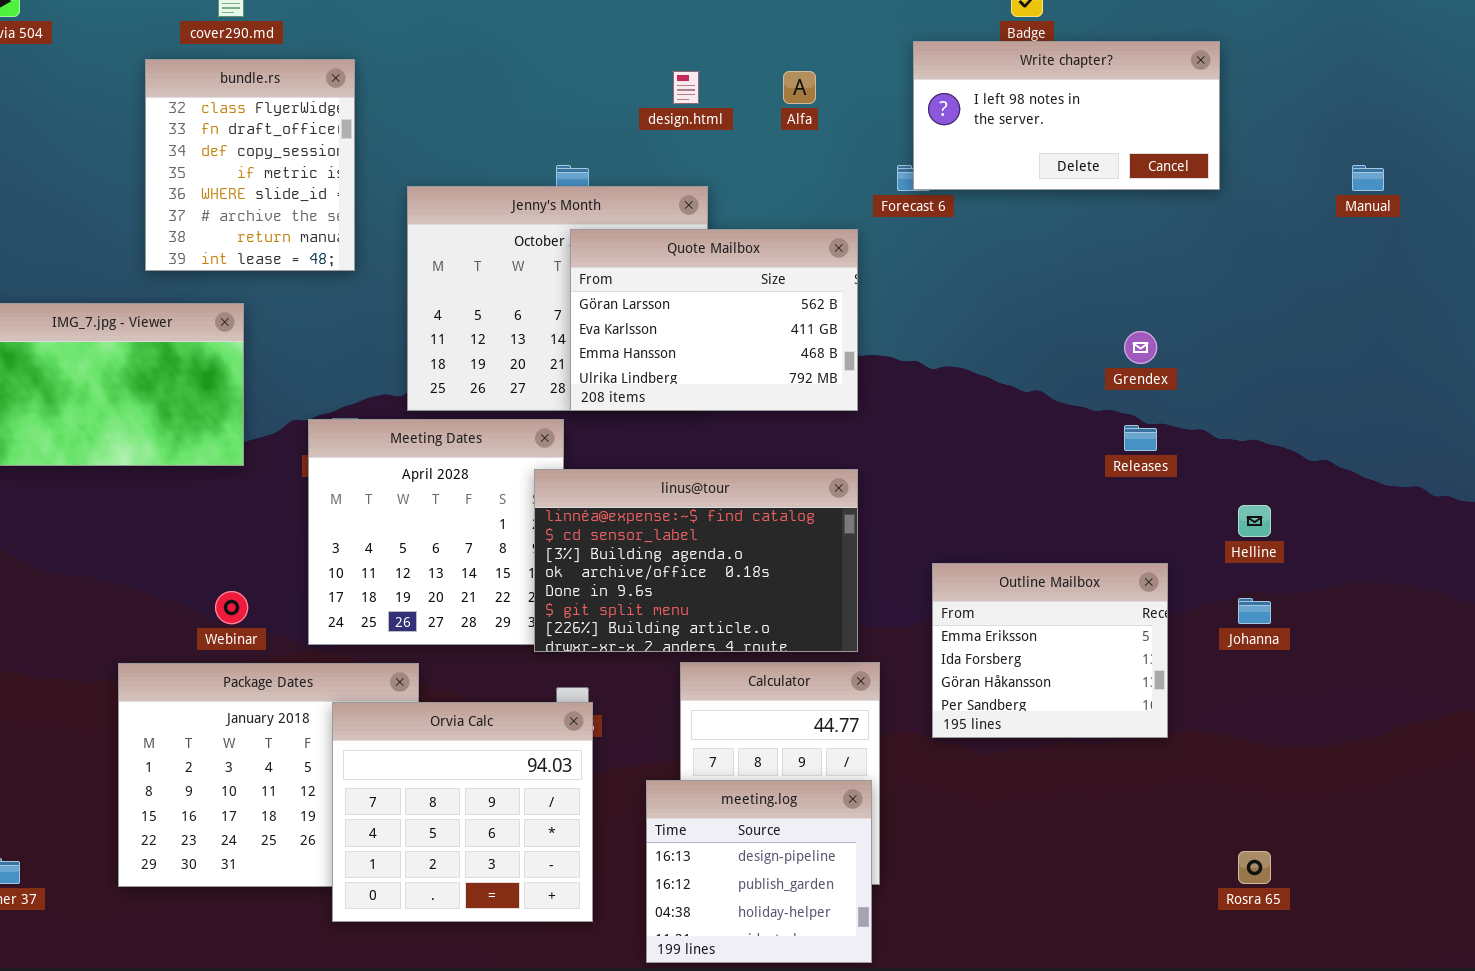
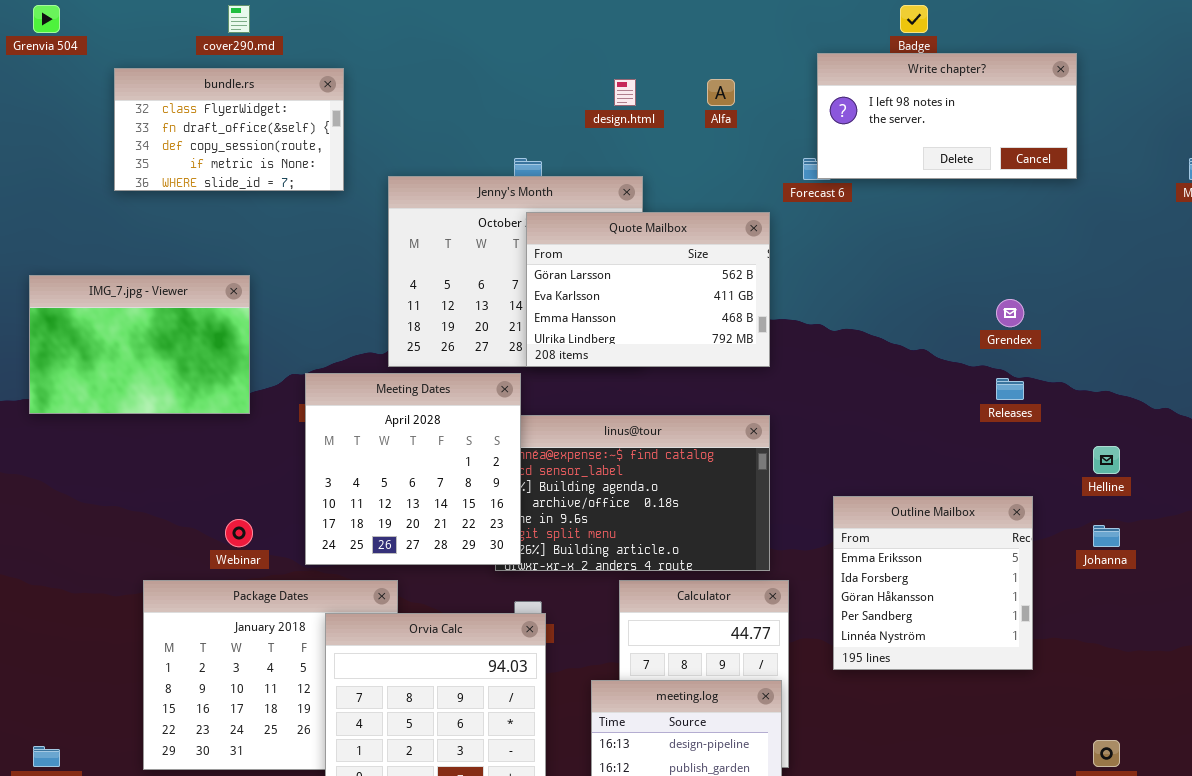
bundle.rs: [145,59,355,271] -> [114,68,344,191], resized
Meeting Dates: [308,419,564,645] -> [305,373,521,565], raised
Outline Mailbox: [932,563,1168,738] -> [833,496,1033,670], resized

